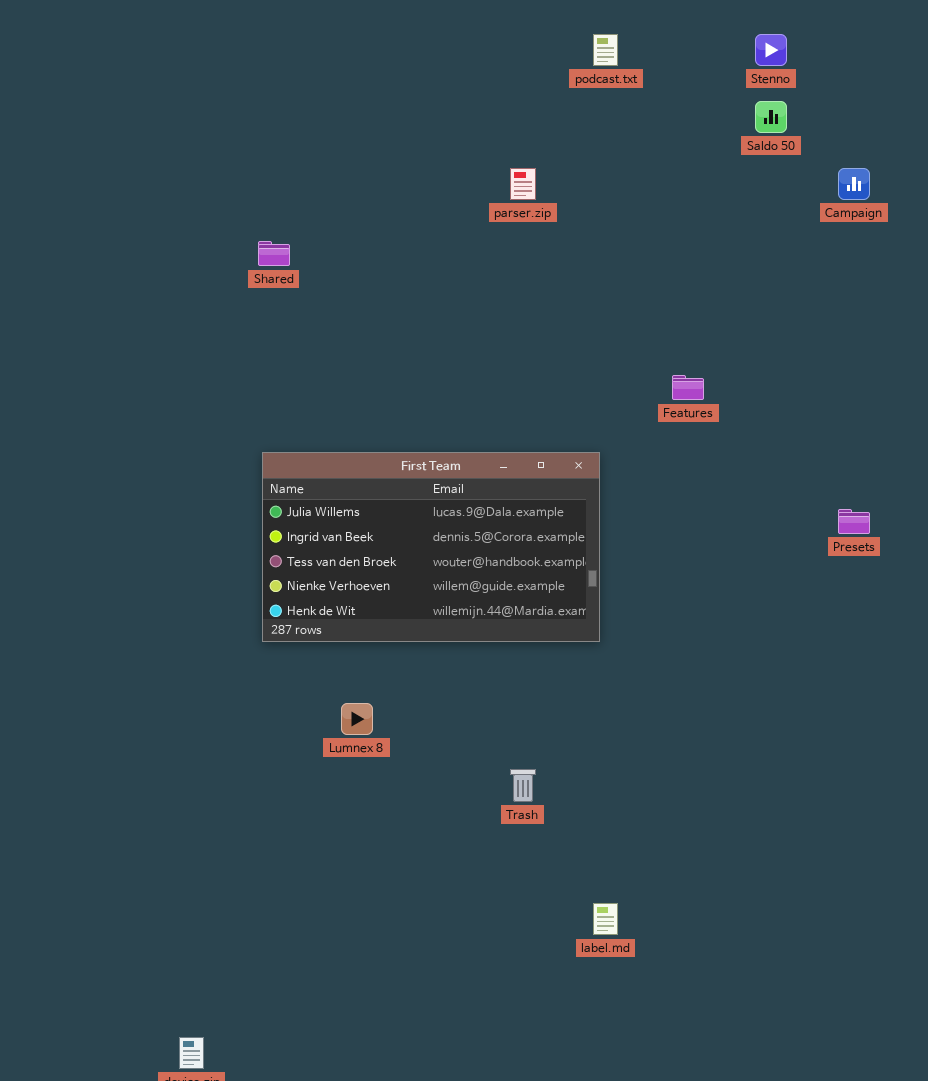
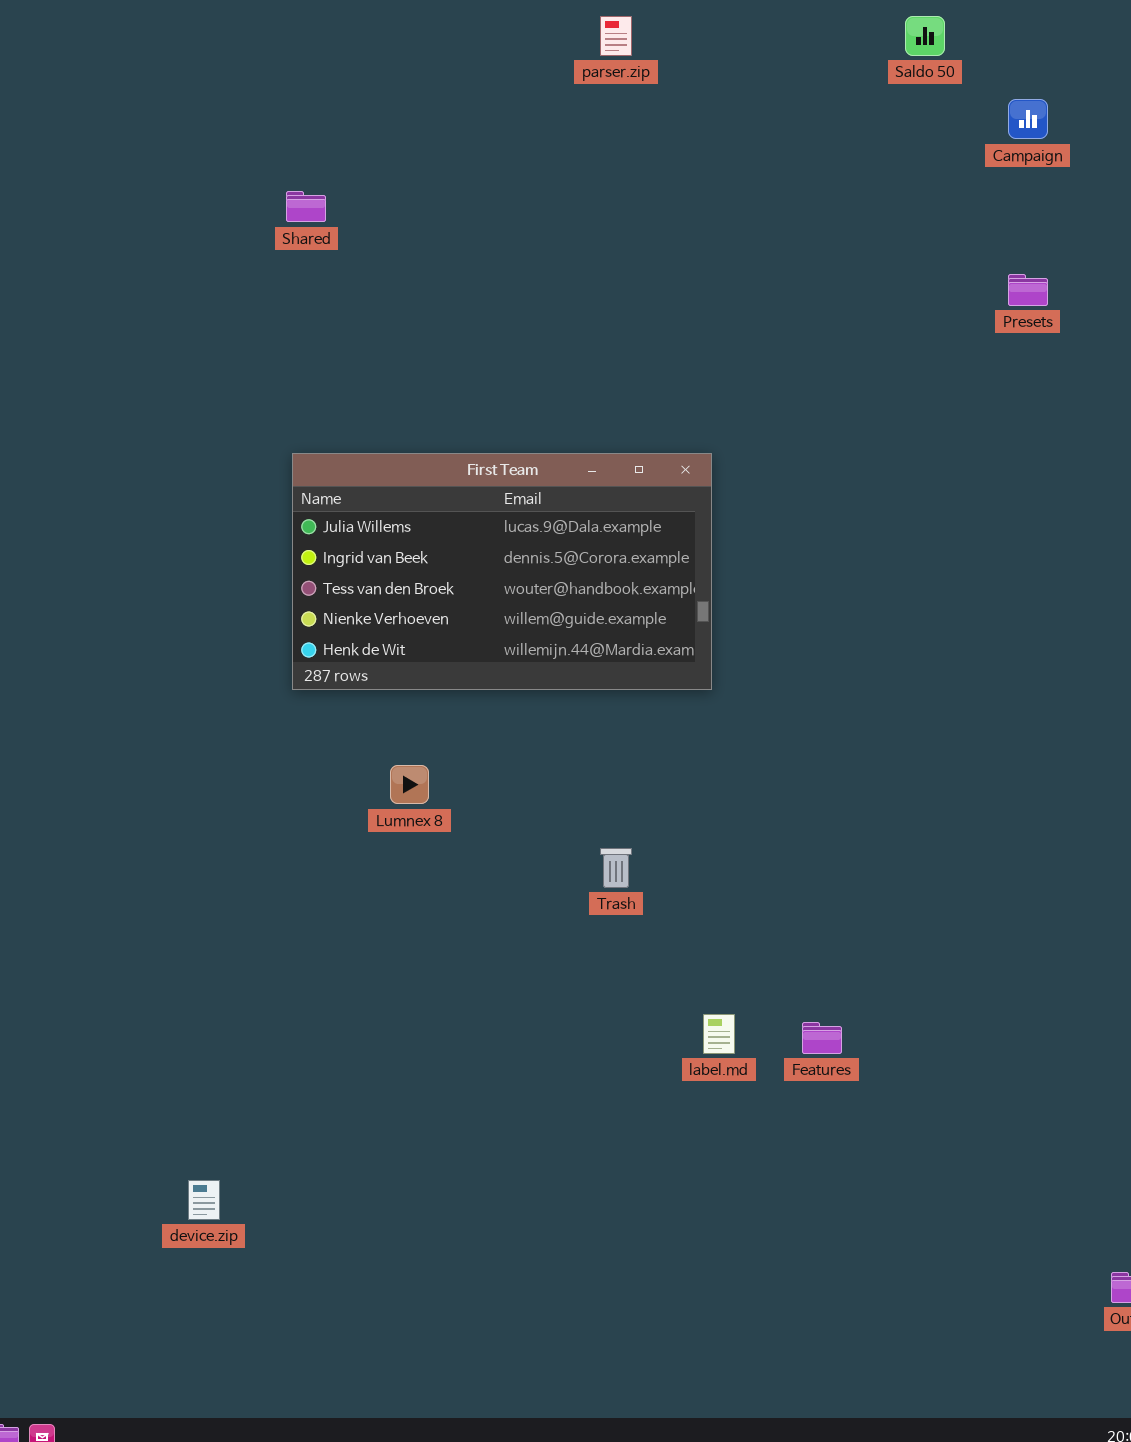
parser.zip: [510,168,536,200] -> [600,16,632,56], moved
Features: [672,375,704,400] -> [802,1022,842,1054], moved
Presets: [838,509,870,534] -> [1008,274,1048,306], moved

